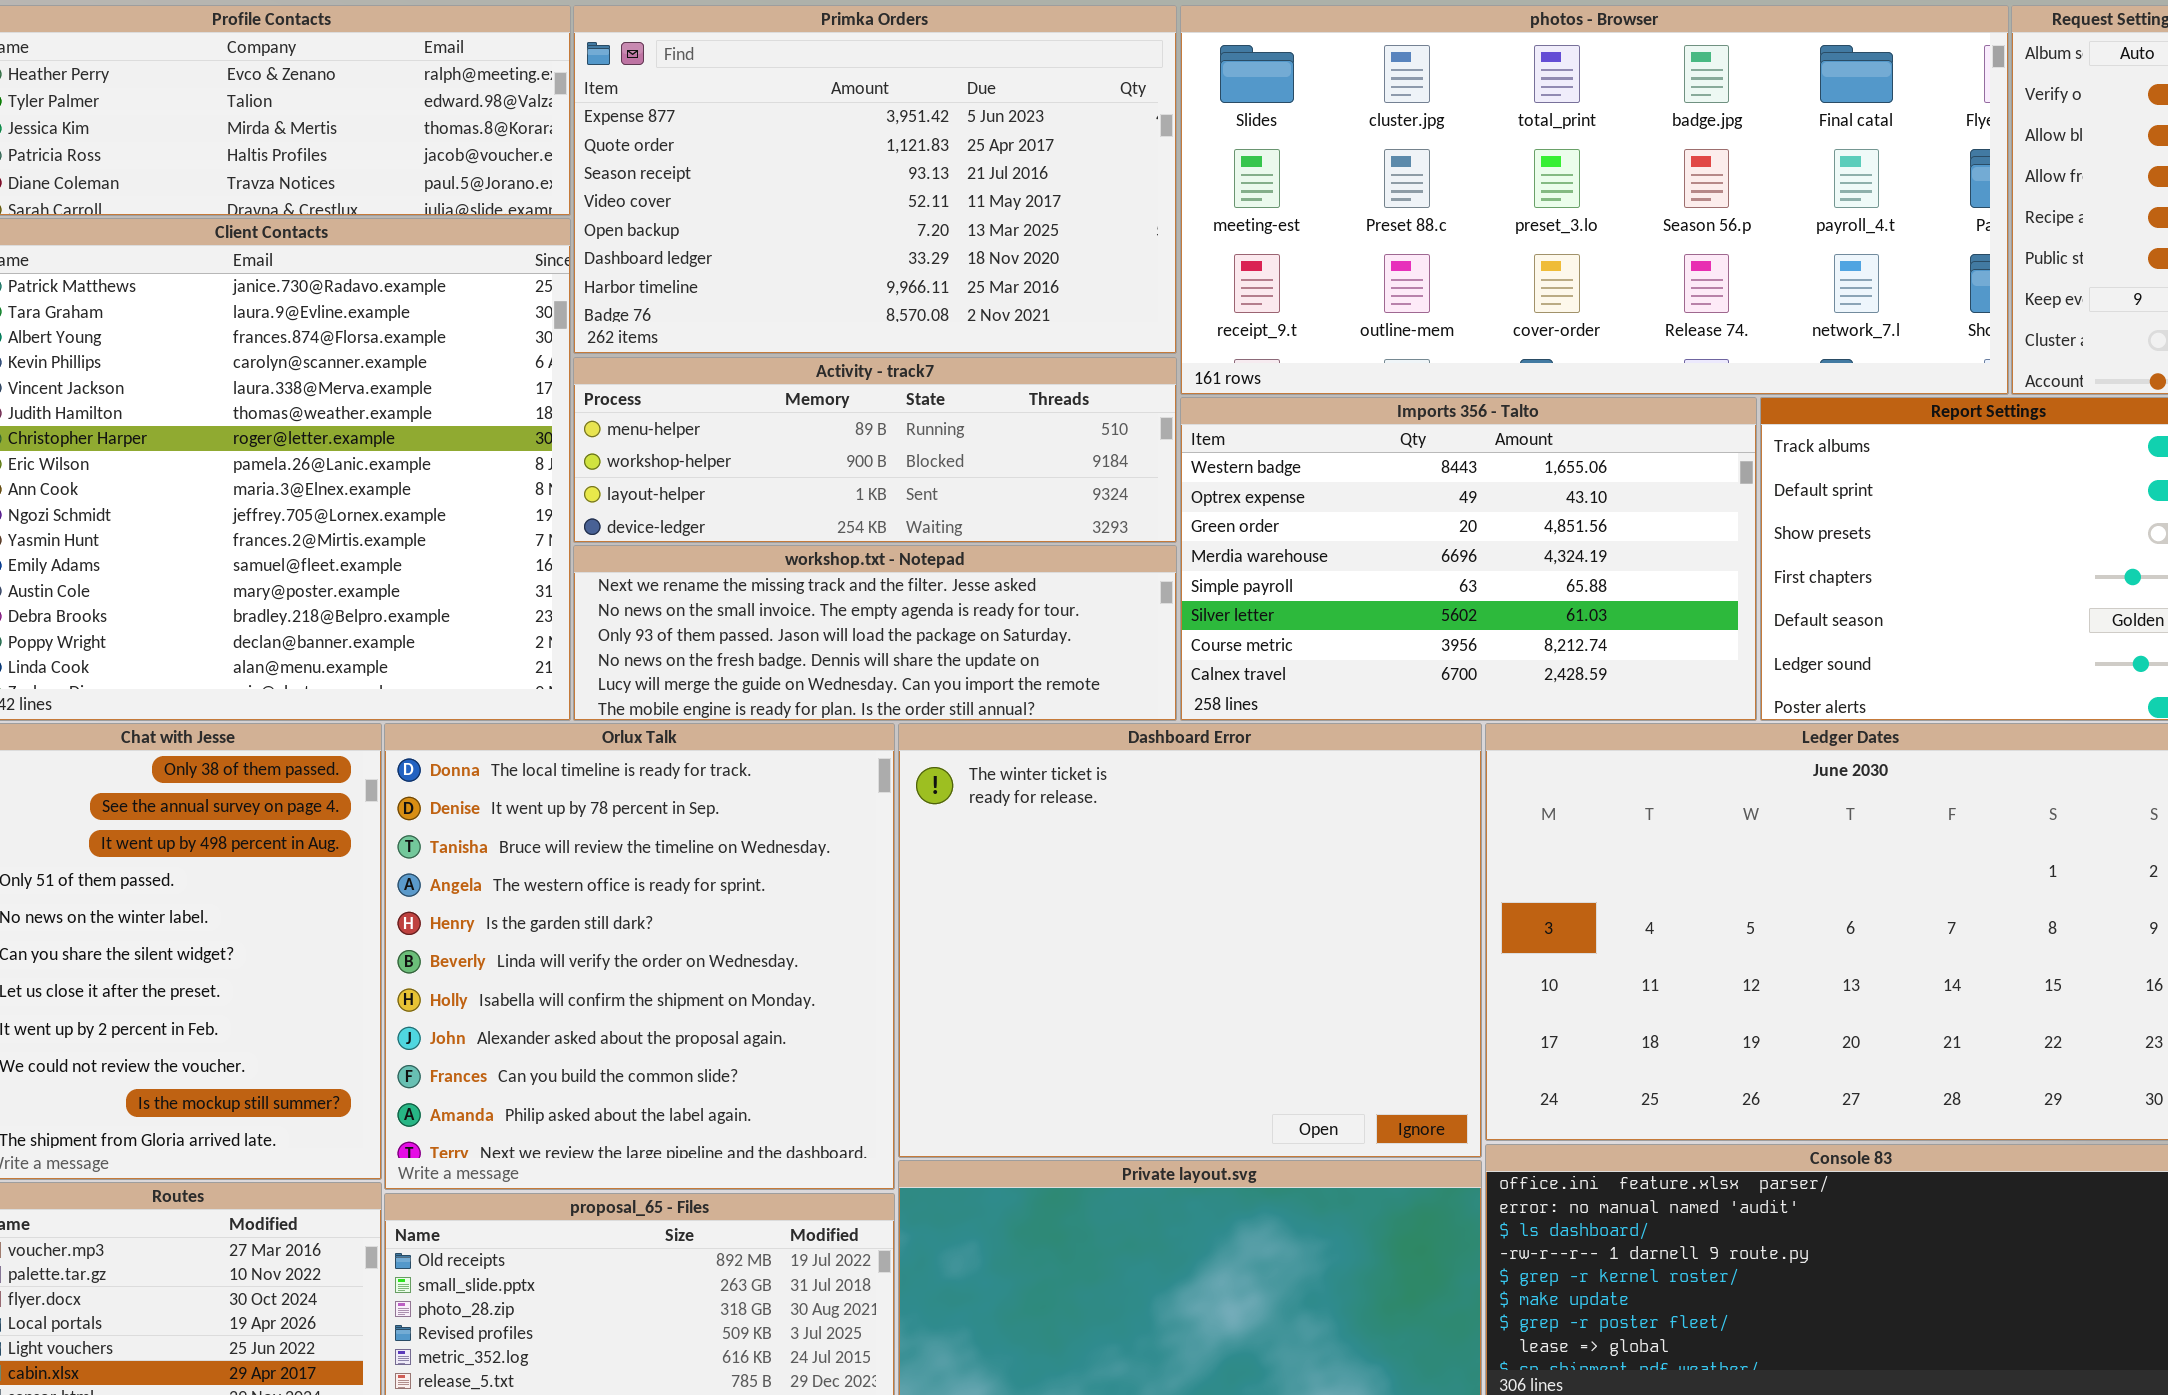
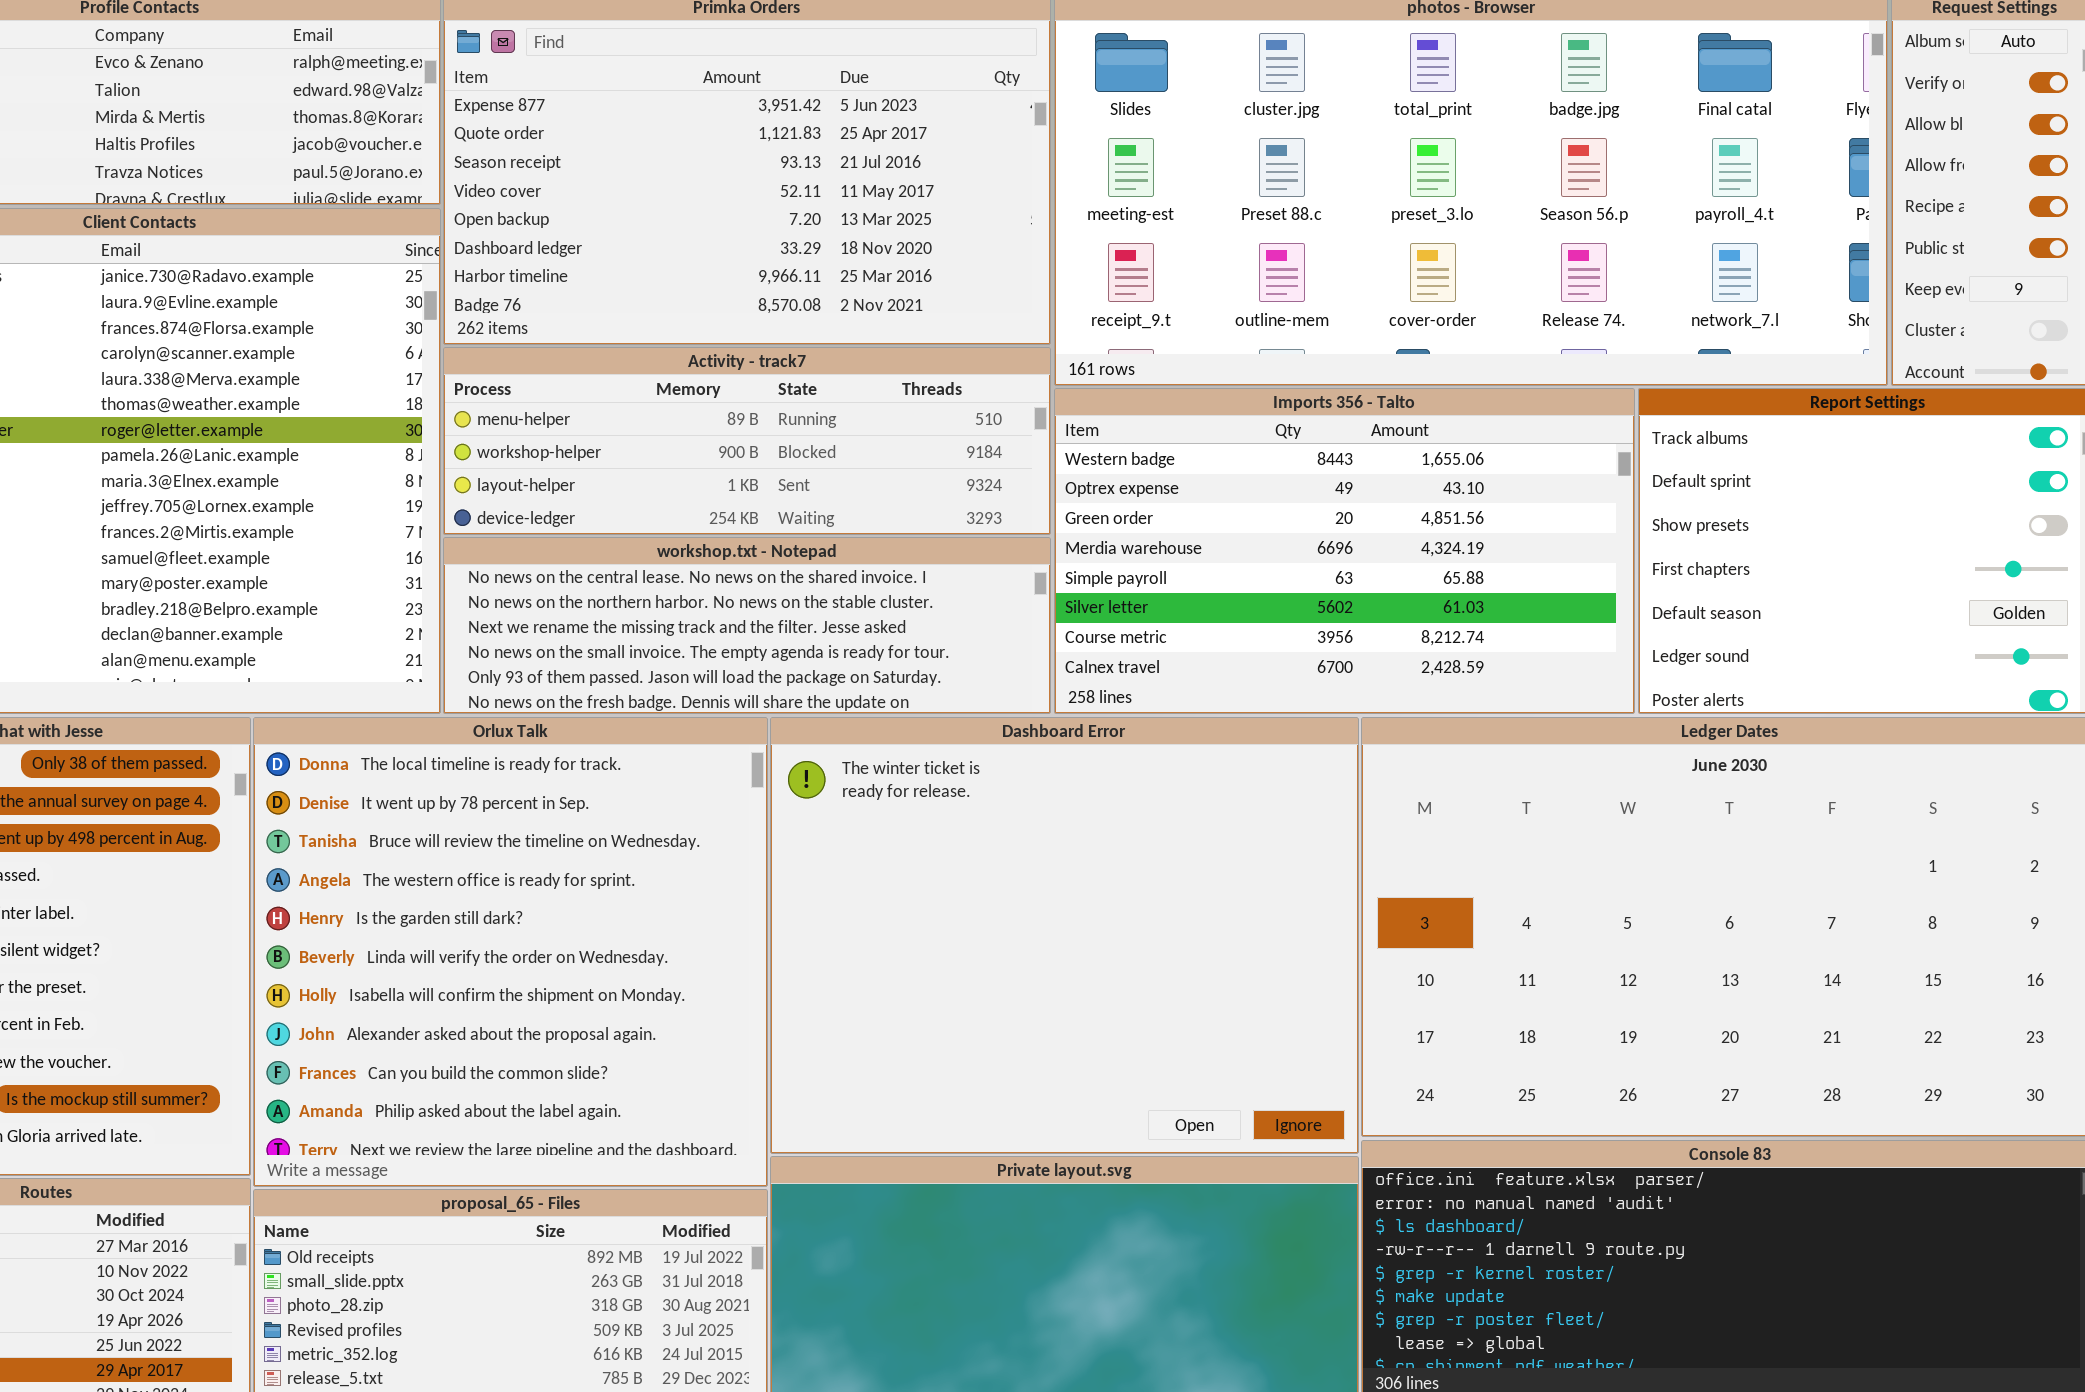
workshop.txt - Notepad: [573,545,1177,721] -> [443,537,1051,714], scrolled up 2 rows

